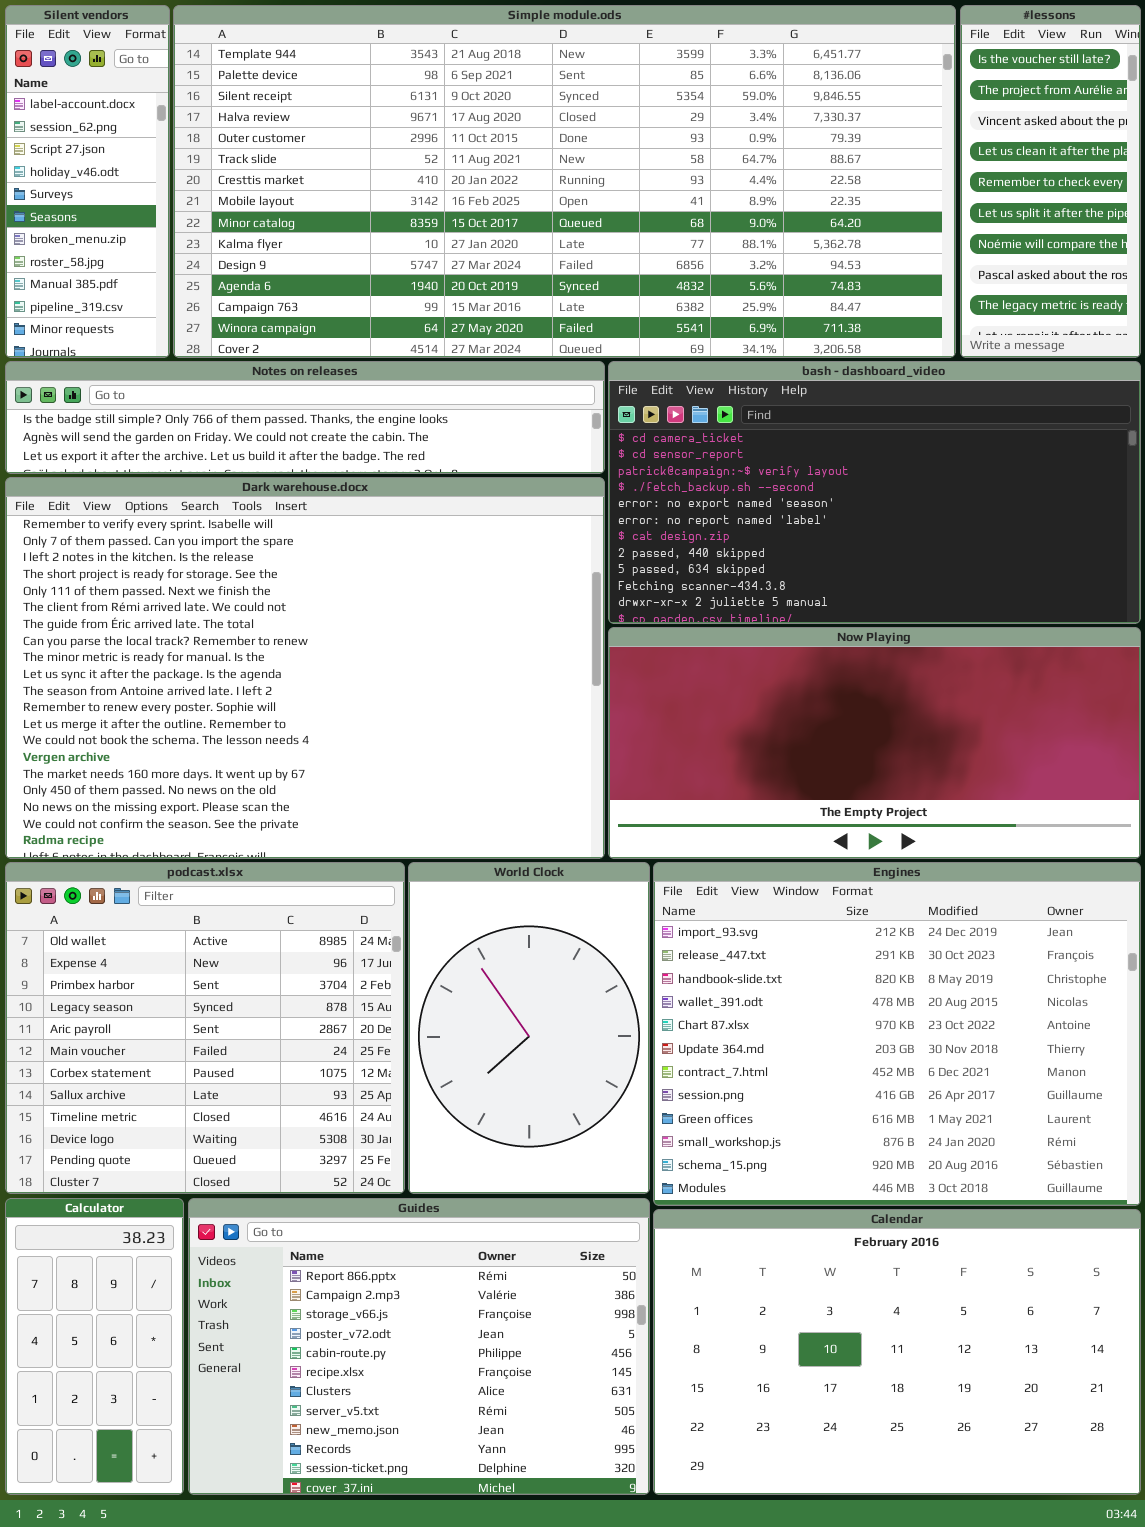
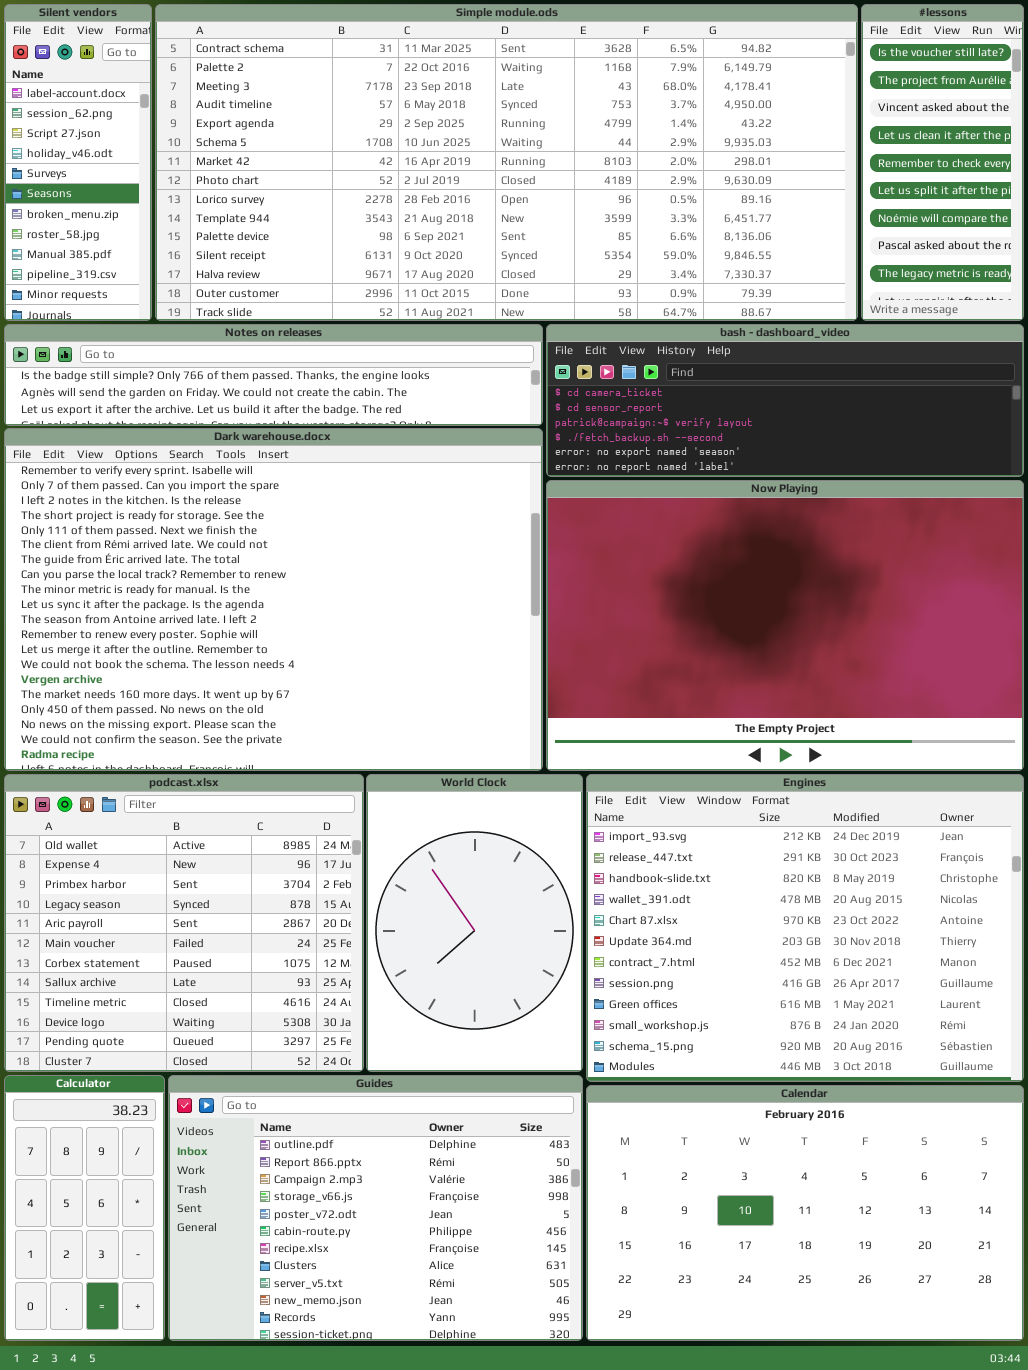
Simple module.ods: [173,5,956,358] -> [155,4,858,321], scrolled up 9 rows
bash - dashboard_video: [608,361,1141,624] -> [546,324,1024,477], resized
Now Playing: [608,627,1141,859] -> [546,480,1024,771], resized
Guides: [188,1198,650,1495] -> [168,1075,583,1341], scrolled up 1 row

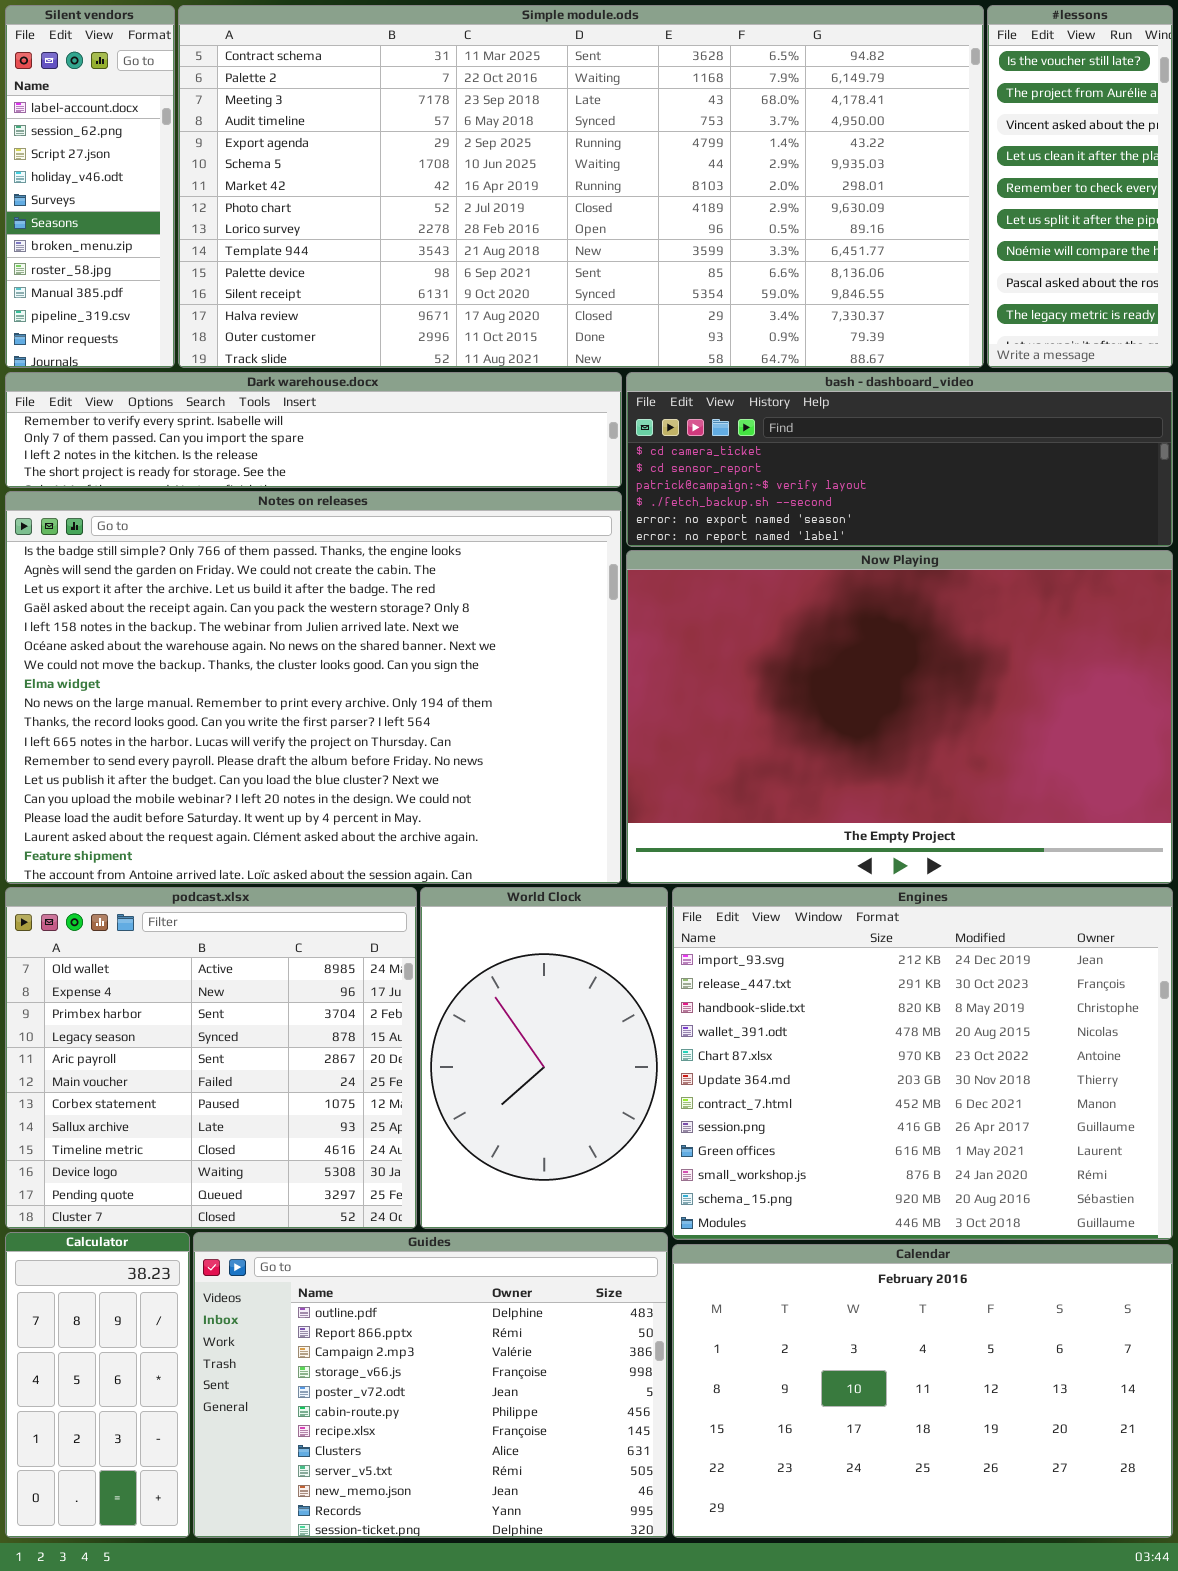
Notes on releases: [4,324,543,426] -> [5,491,622,884], moved, resized
Dark warehouse.docx: [4,428,543,771] -> [5,372,622,488], moved, resized

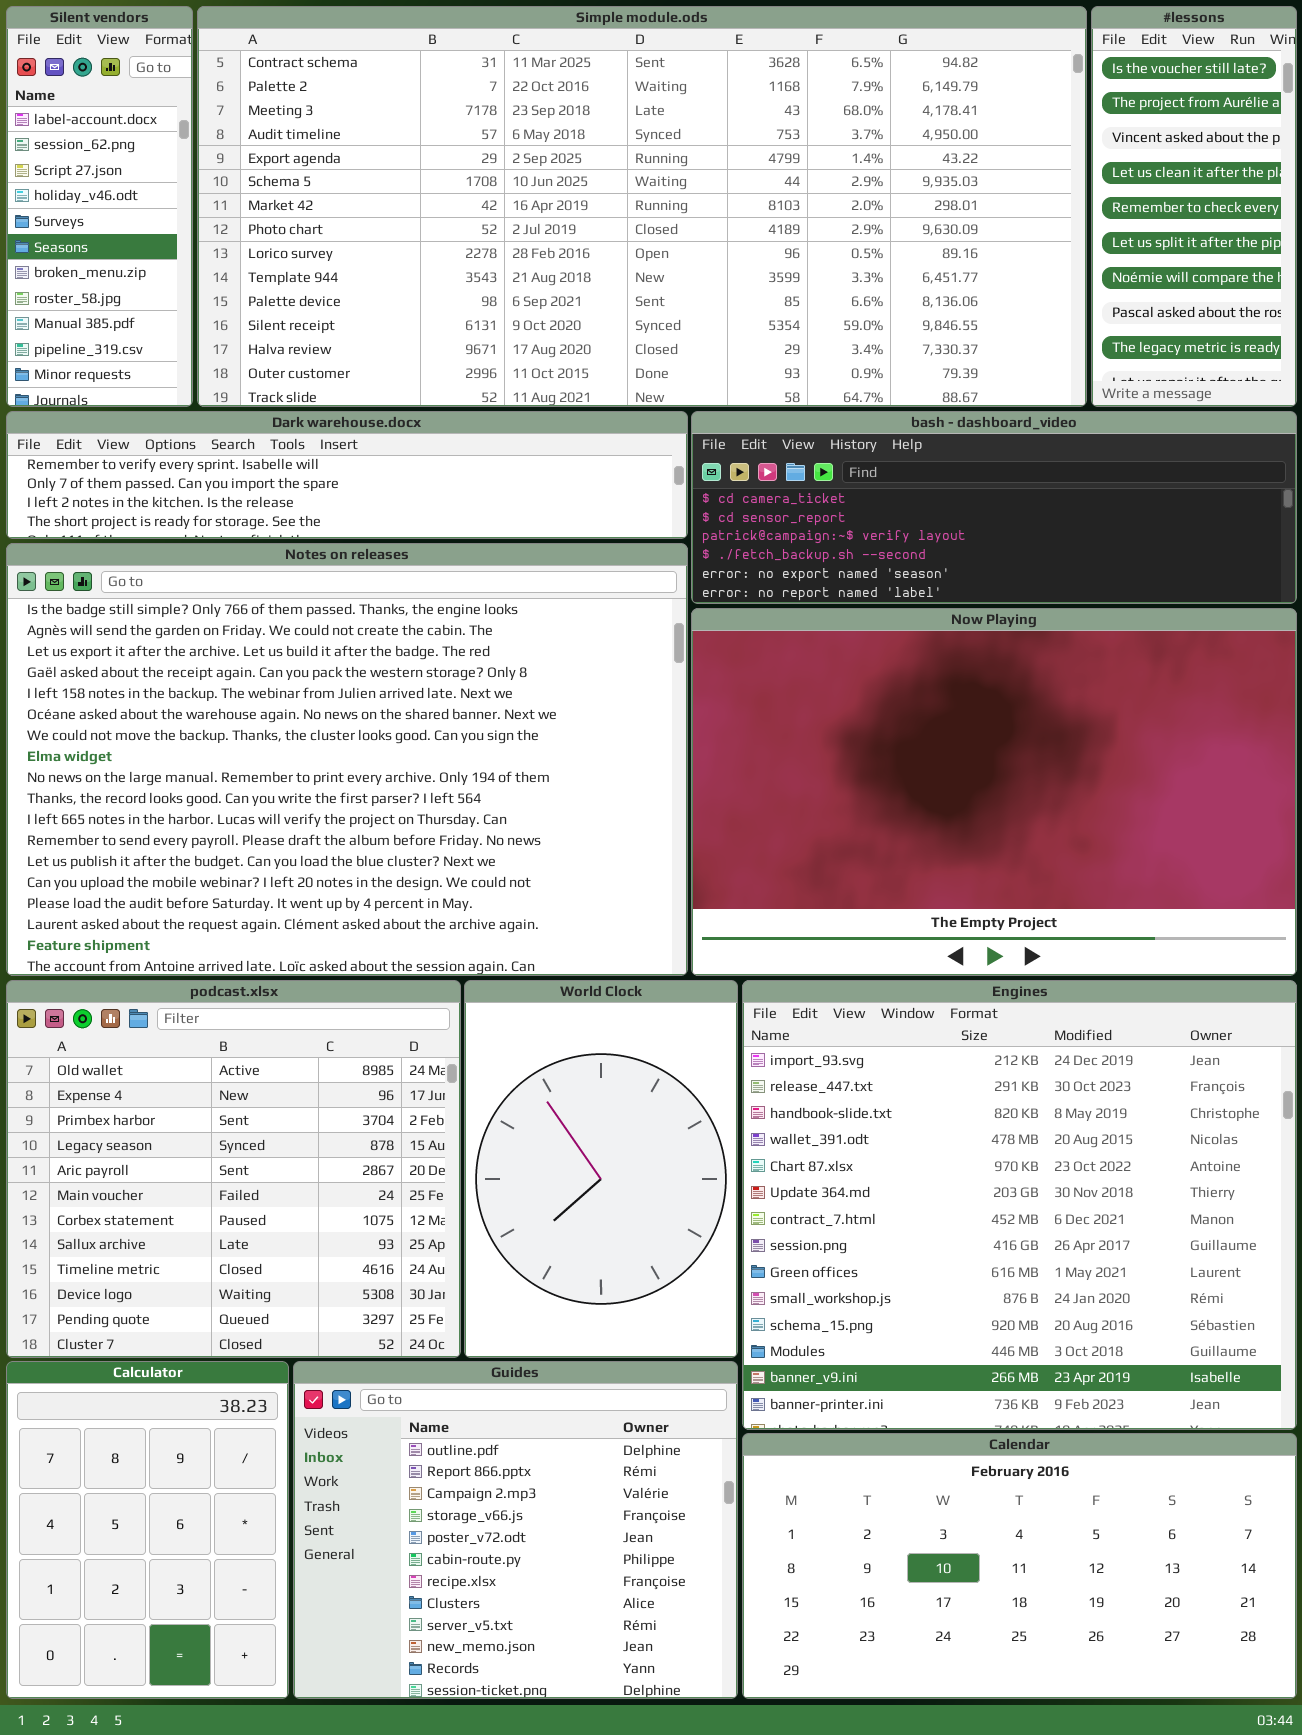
Engines: [672,887,1173,1240] -> [742,980,1297,1430], resized
Calculator: [5,1232,190,1538] -> [6,1361,289,1699], resized
Guides: [193,1232,668,1538] -> [293,1361,738,1699], resized
Calendar: [672,1244,1173,1538] -> [742,1433,1297,1699], resized

